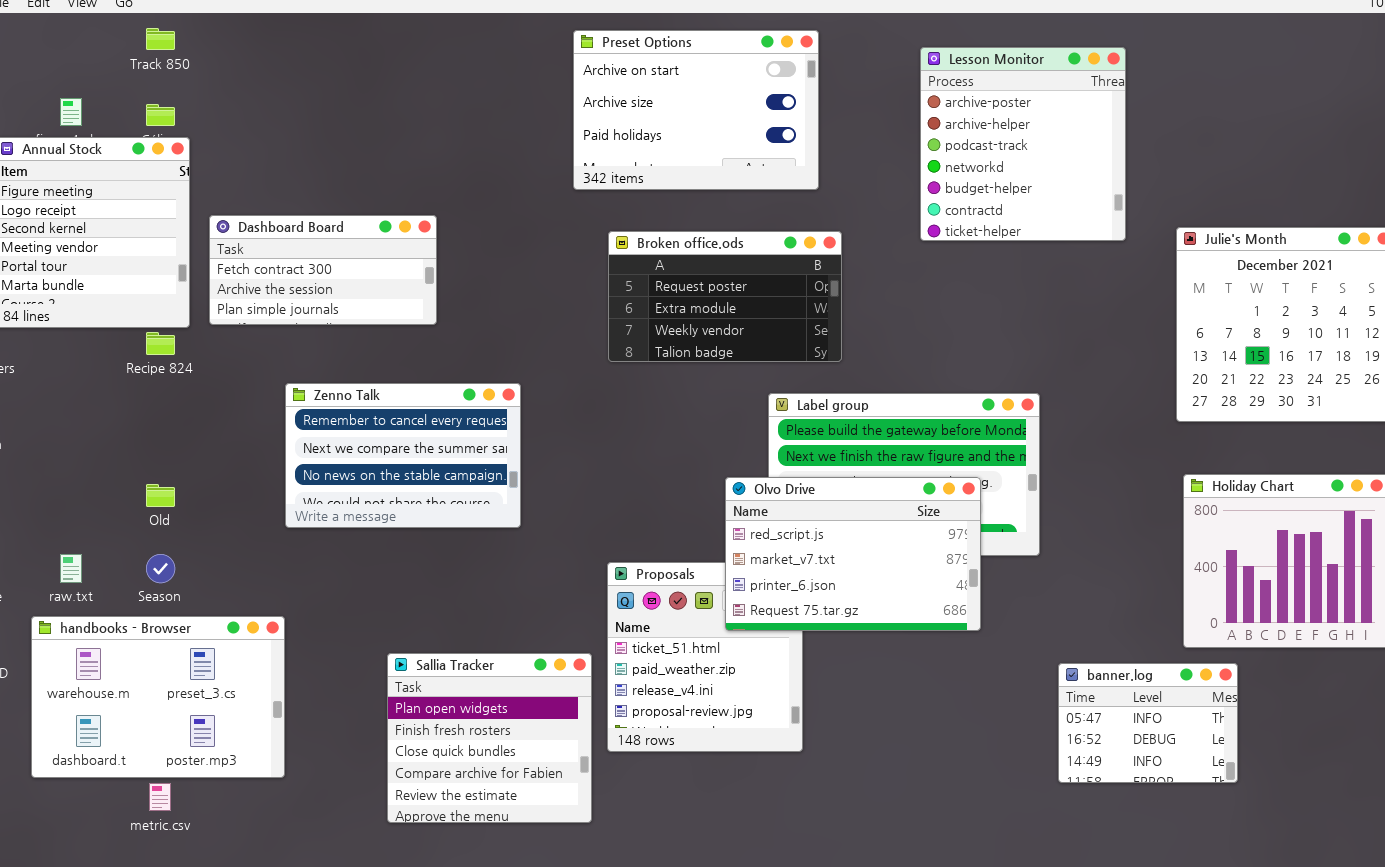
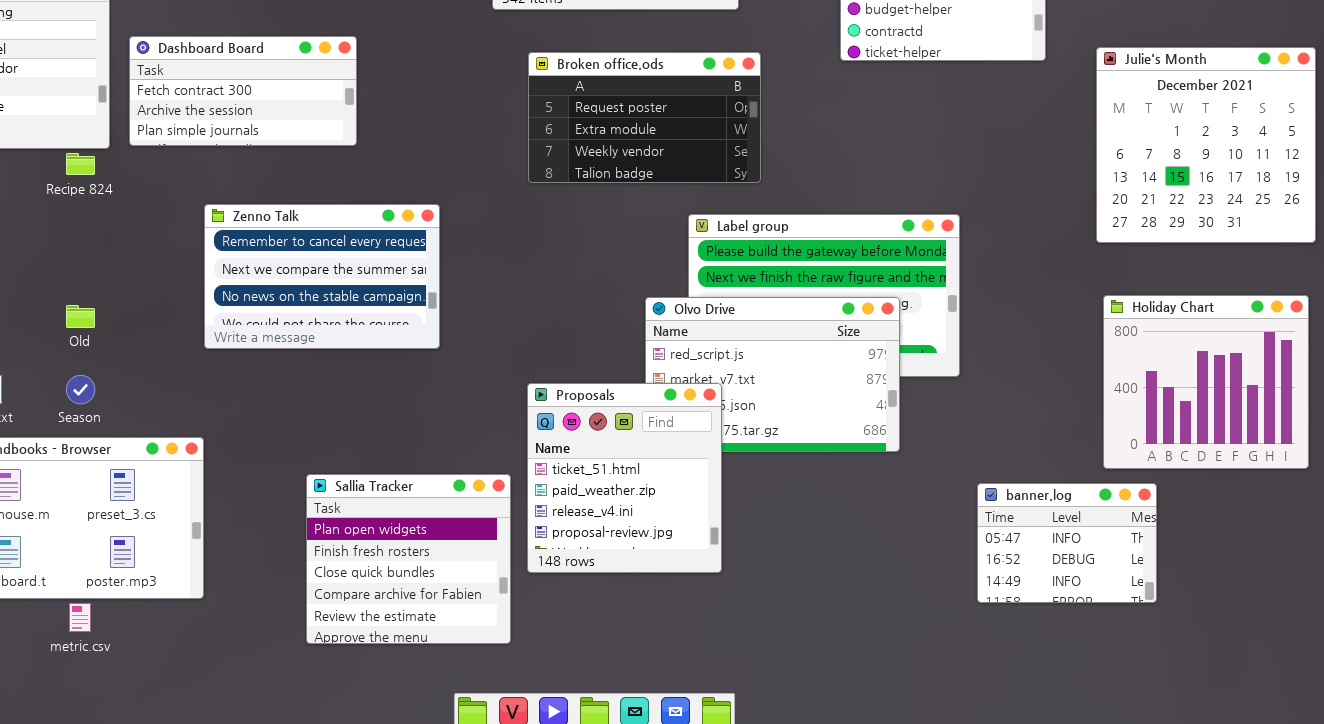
Proposals: [607,562,803,752] -> [527,383,722,573], raised

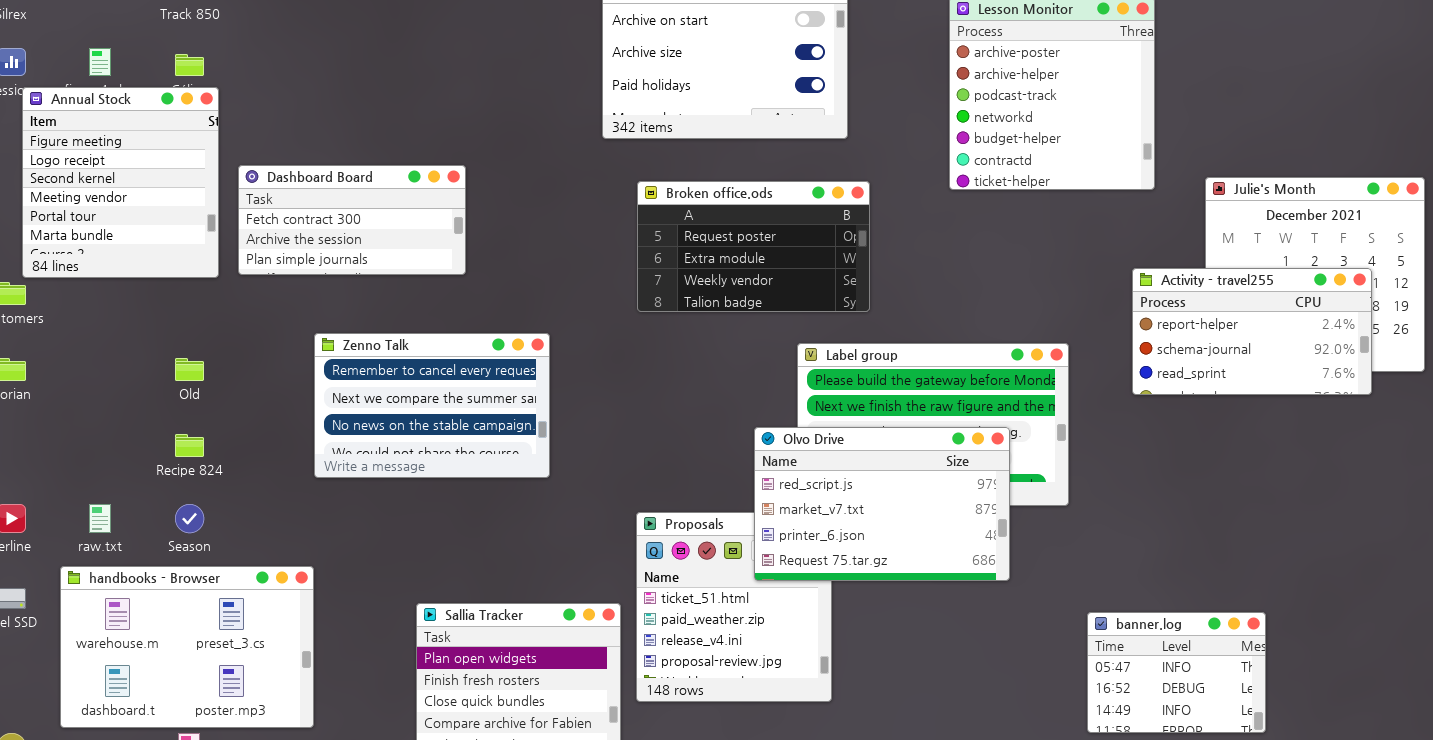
Activity - travel255: none -> [1132,268,1372,395], opened
Recipe 824: [66,153,95,175] -> [175,434,204,457], moved
Holiday Chart: [1103,295,1309,469] -> none, closed
Olvo Drive: [645,297,900,452] -> [754,427,1010,581], raised
Old: [66,305,95,328] -> [175,358,204,381], moved

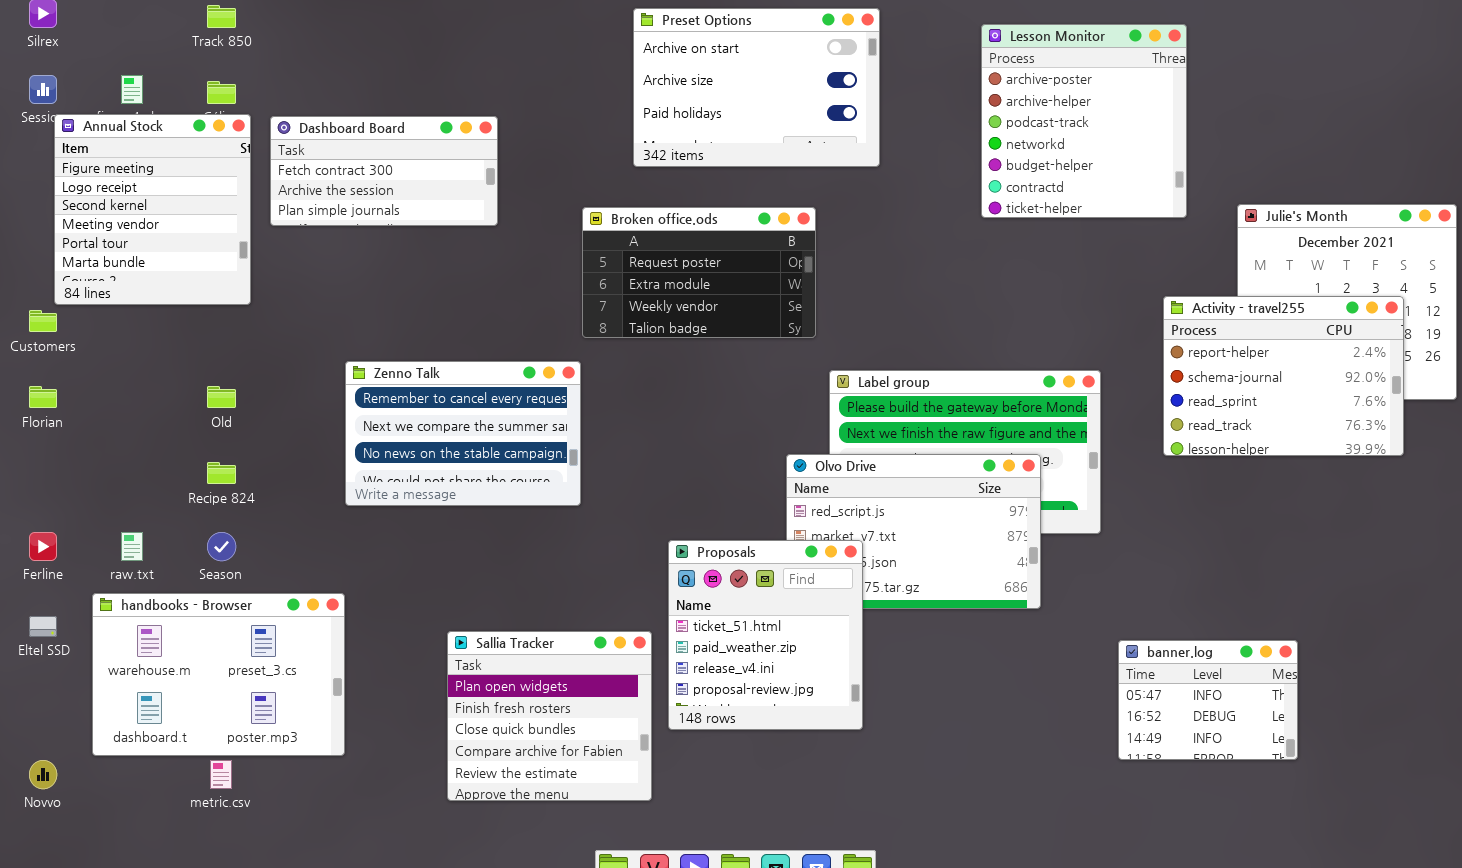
Dashboard Board: [238,165,466,275] -> [270,116,498,226], moved
Broken office.ods: [637,181,870,312] -> [582,207,816,338], moved
Activity - travel255: [1132,268,1372,395] -> [1163,296,1404,456], resized
Proposals: [636,512,832,702] -> [668,540,863,730], raised

